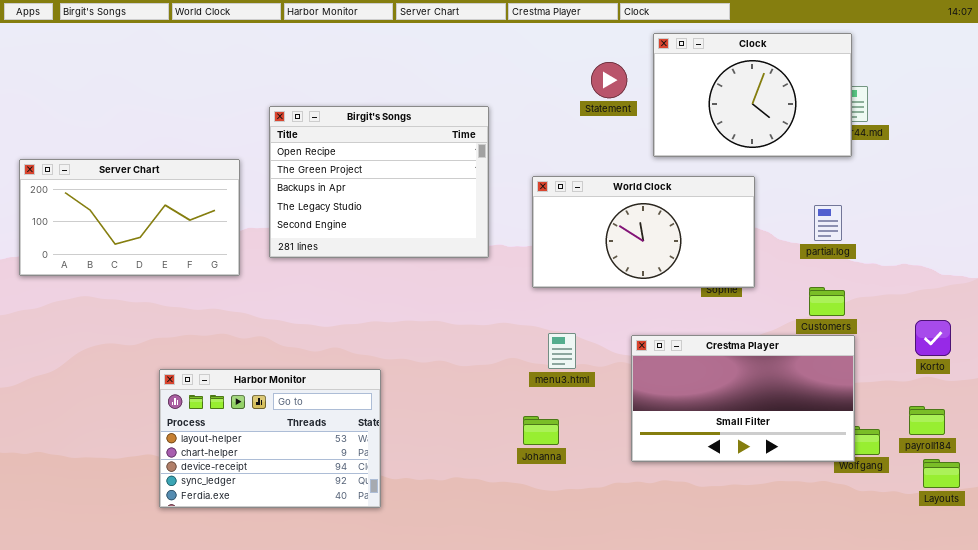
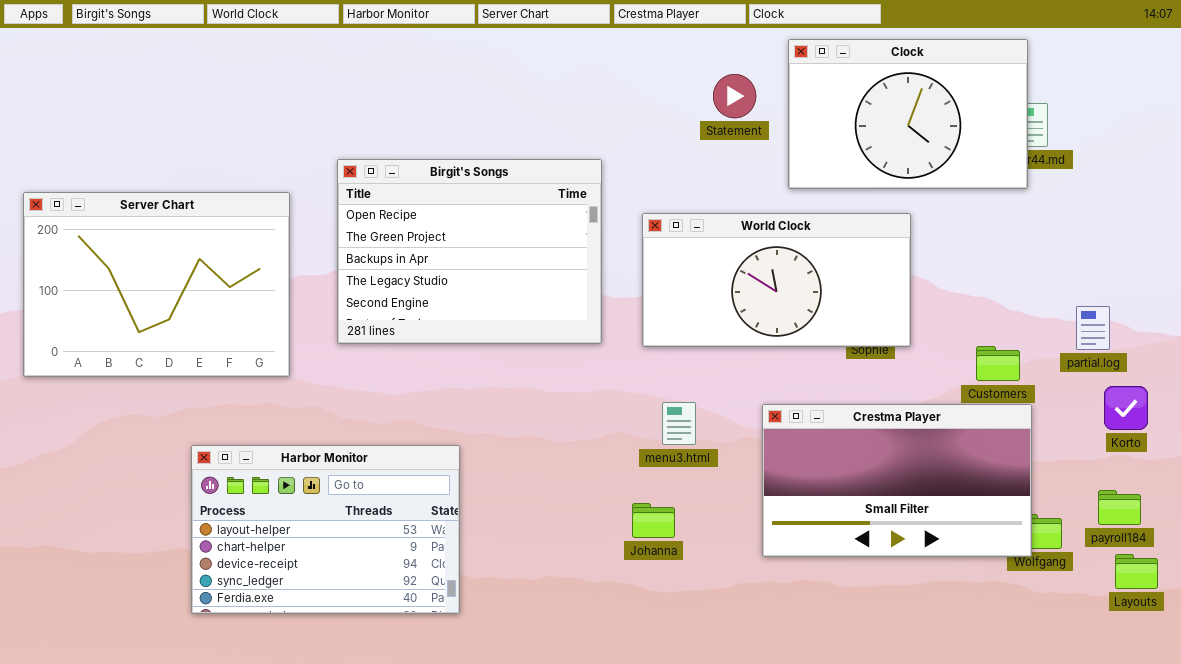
Birgit's Songs: [269,106,489,258] -> [337,159,602,344], moved
Server Chart: [19,159,240,276] -> [23,192,290,377], resized
partial.log: [814,205,842,241] -> [1076,306,1110,350], moved

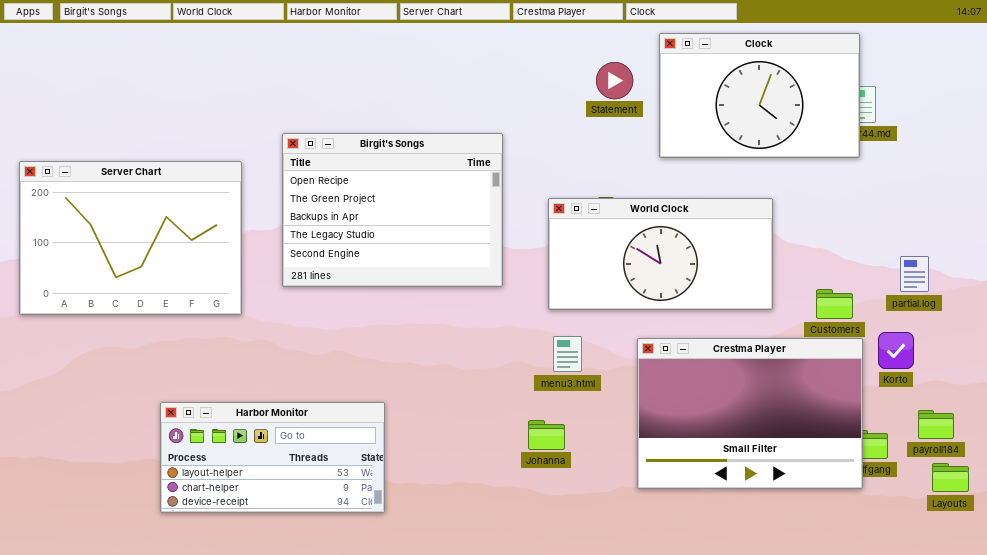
World Clock: [642,213,911,347] -> [548,198,773,310], moved
Korto: [1104,386,1148,430] -> [878,332,914,369], moved
Crestma Player: [762,404,1032,557] -> [637,338,863,489], resized
Harbor Monitor: [191,445,460,614] -> [160,402,385,513], resized

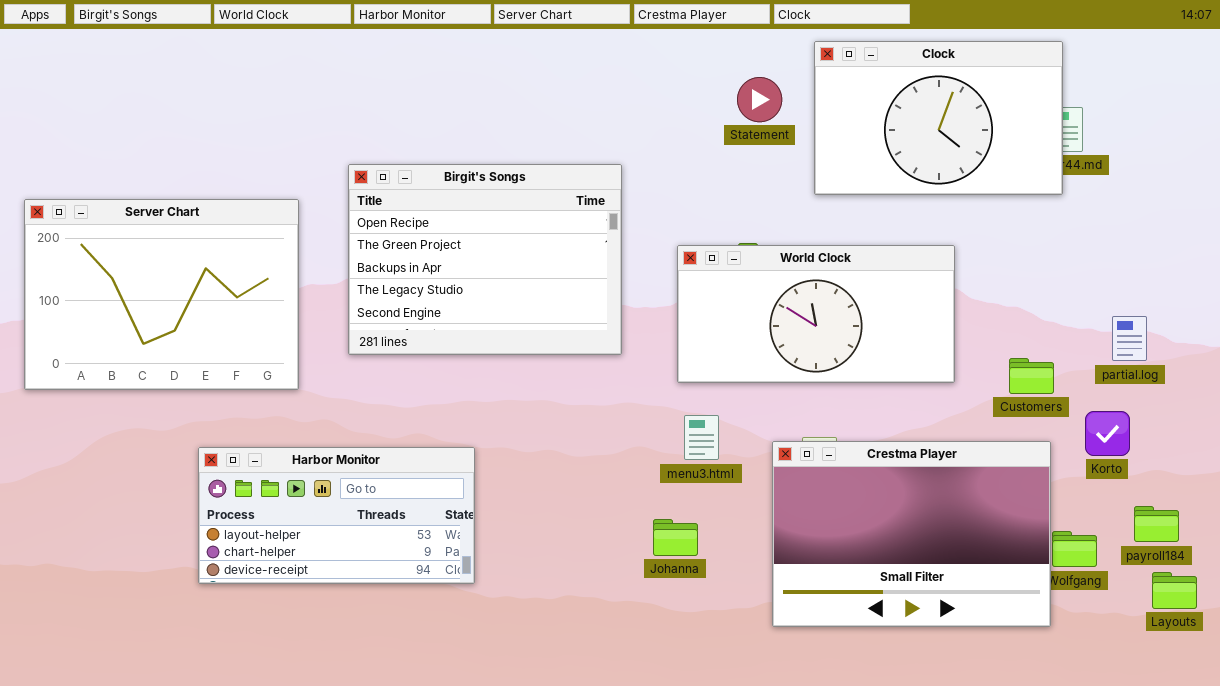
Crestma Player: [637,338,863,489] -> [772,441,1051,627], moved
Harbor Monitor: [160,402,385,513] -> [198,447,475,584], moved

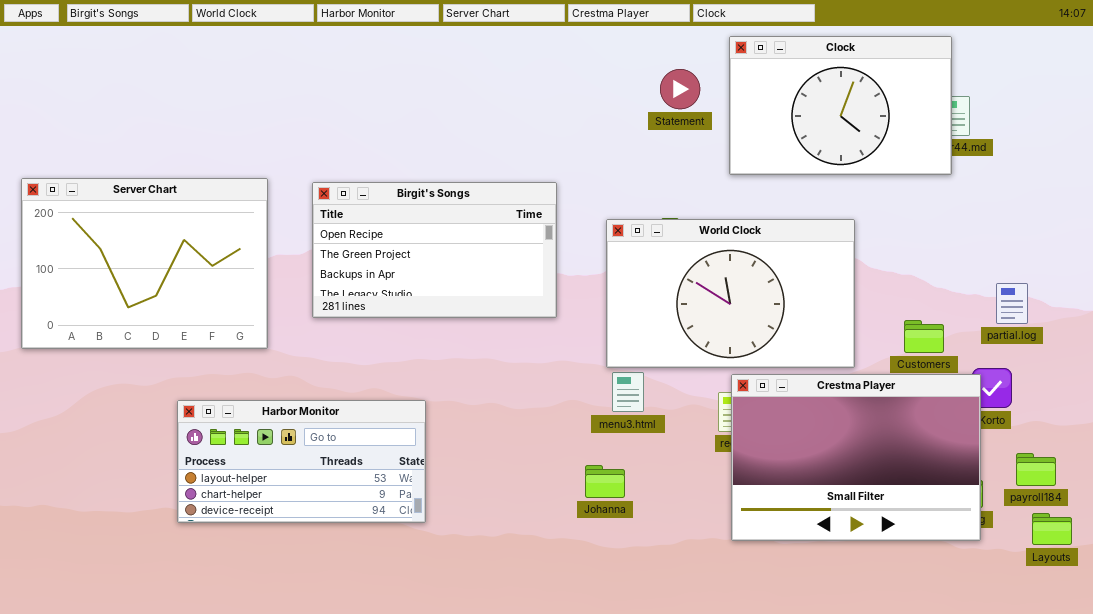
Birgit's Songs: [348,164,622,355] -> [312,182,557,318], resized
World Clock: [677,245,955,383] -> [606,219,855,368], resized
Crestma Player: [772,441,1051,627] -> [731,374,981,541], moved

